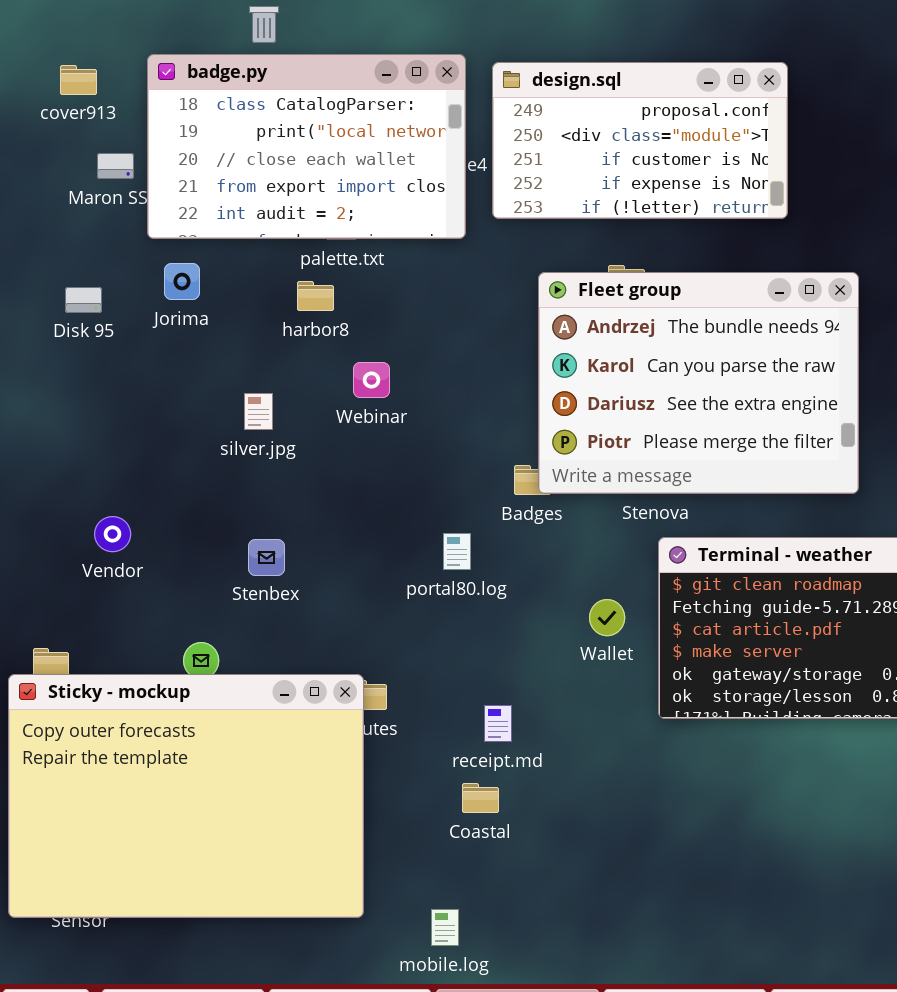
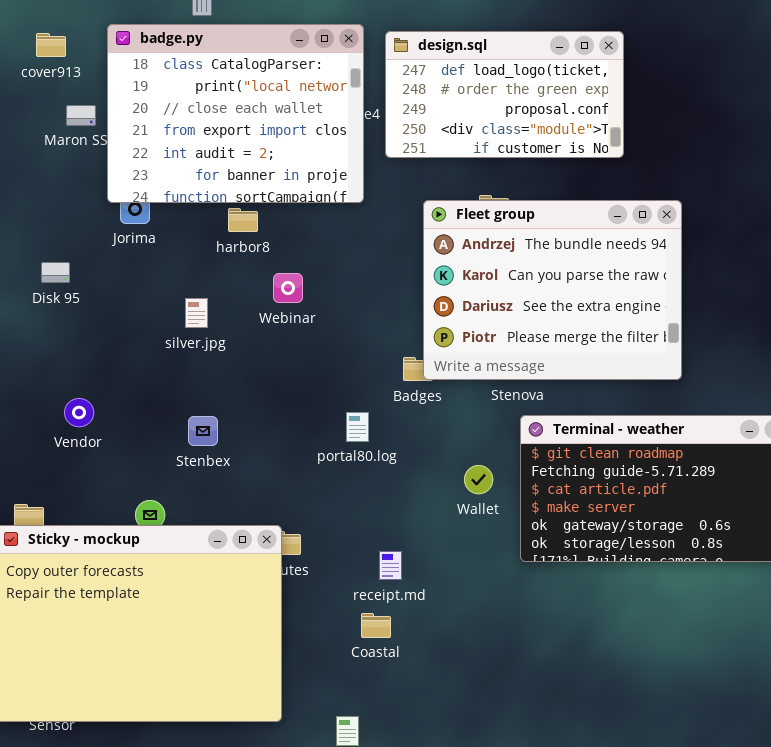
badge.py: [147,54,466,239] -> [107,24,364,203], resized
design.sql: [492,62,788,219] -> [385,31,624,158], scrolled up 2 rows
Disk 95: [65,287,102,313] -> [41,262,70,283], moved

